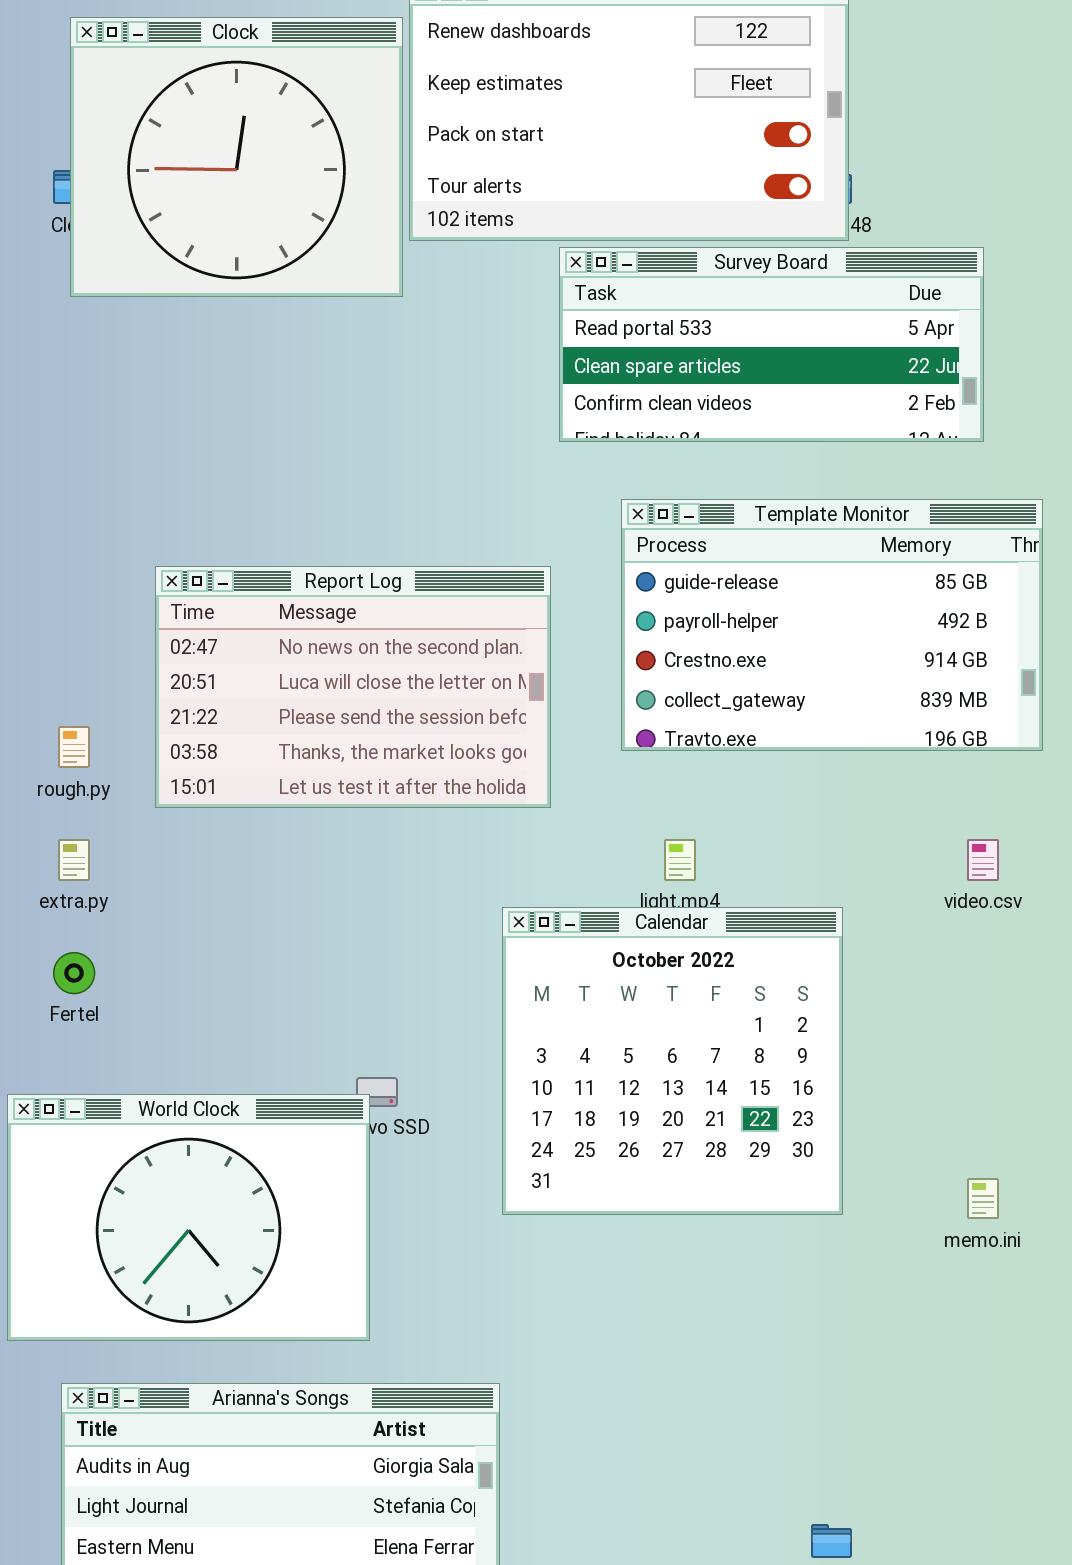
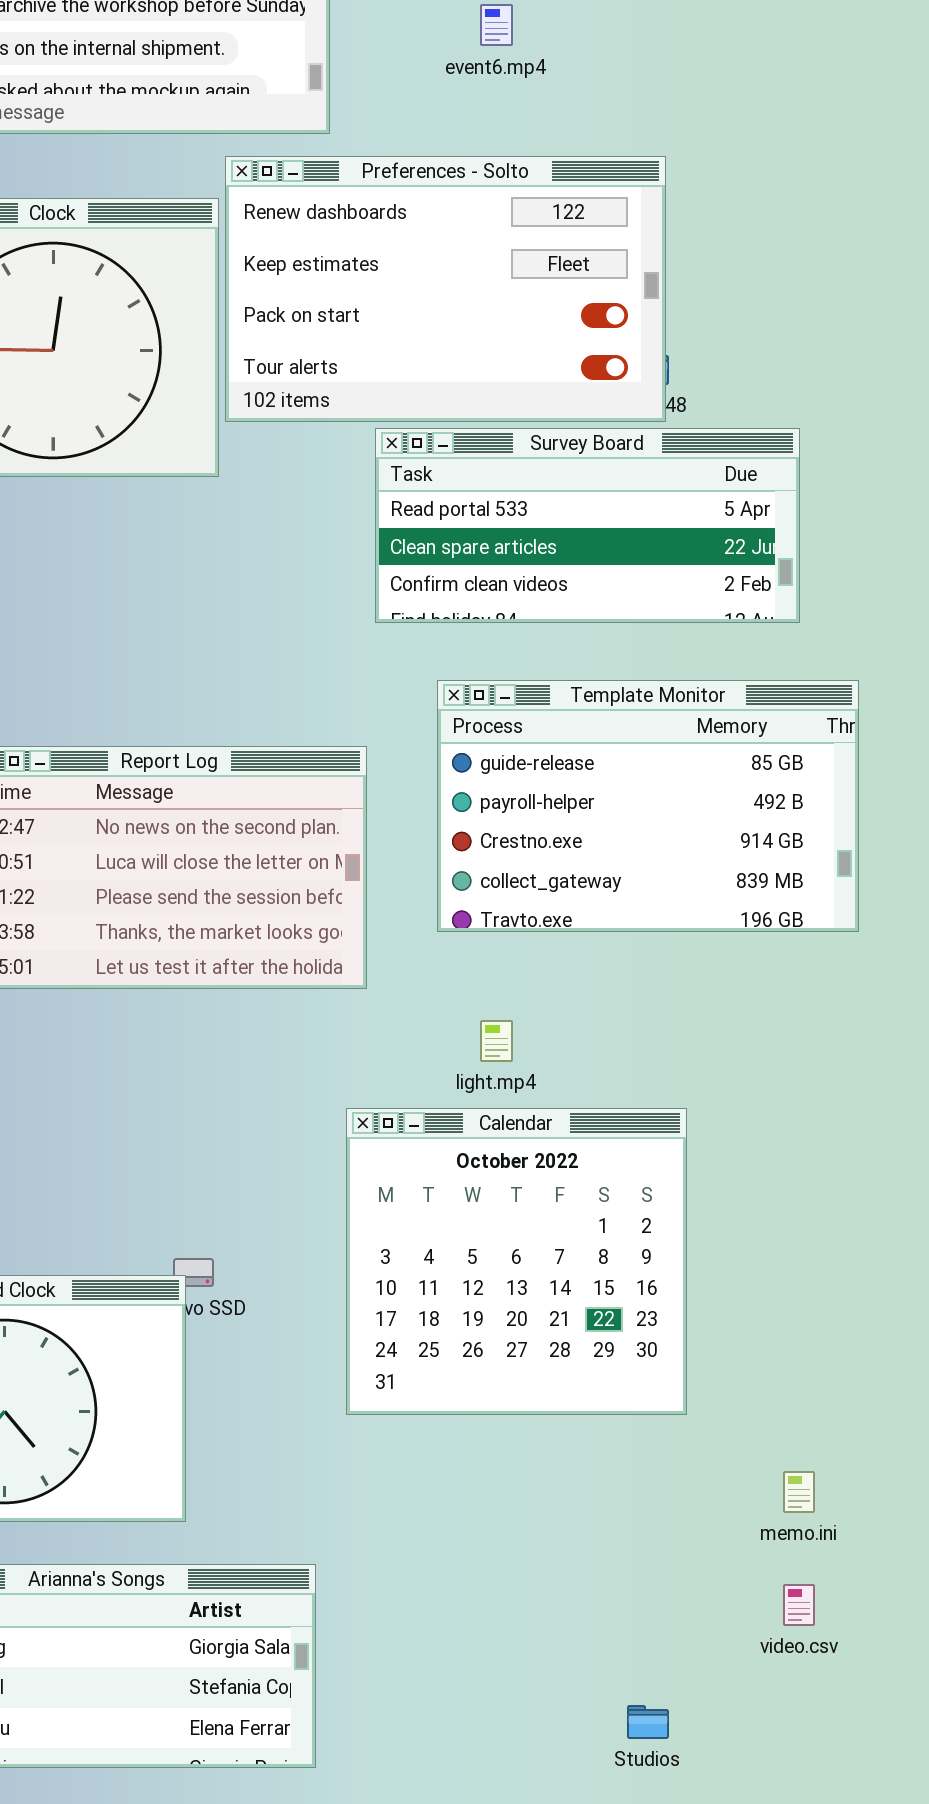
video.csv: [967,839,999,881] -> [783,1584,815,1626], moved
Calendar: [502,907,843,1215] -> [346,1108,687,1415], moved
memo.ini: [967,1178,999,1219] -> [783,1471,815,1513], moved

